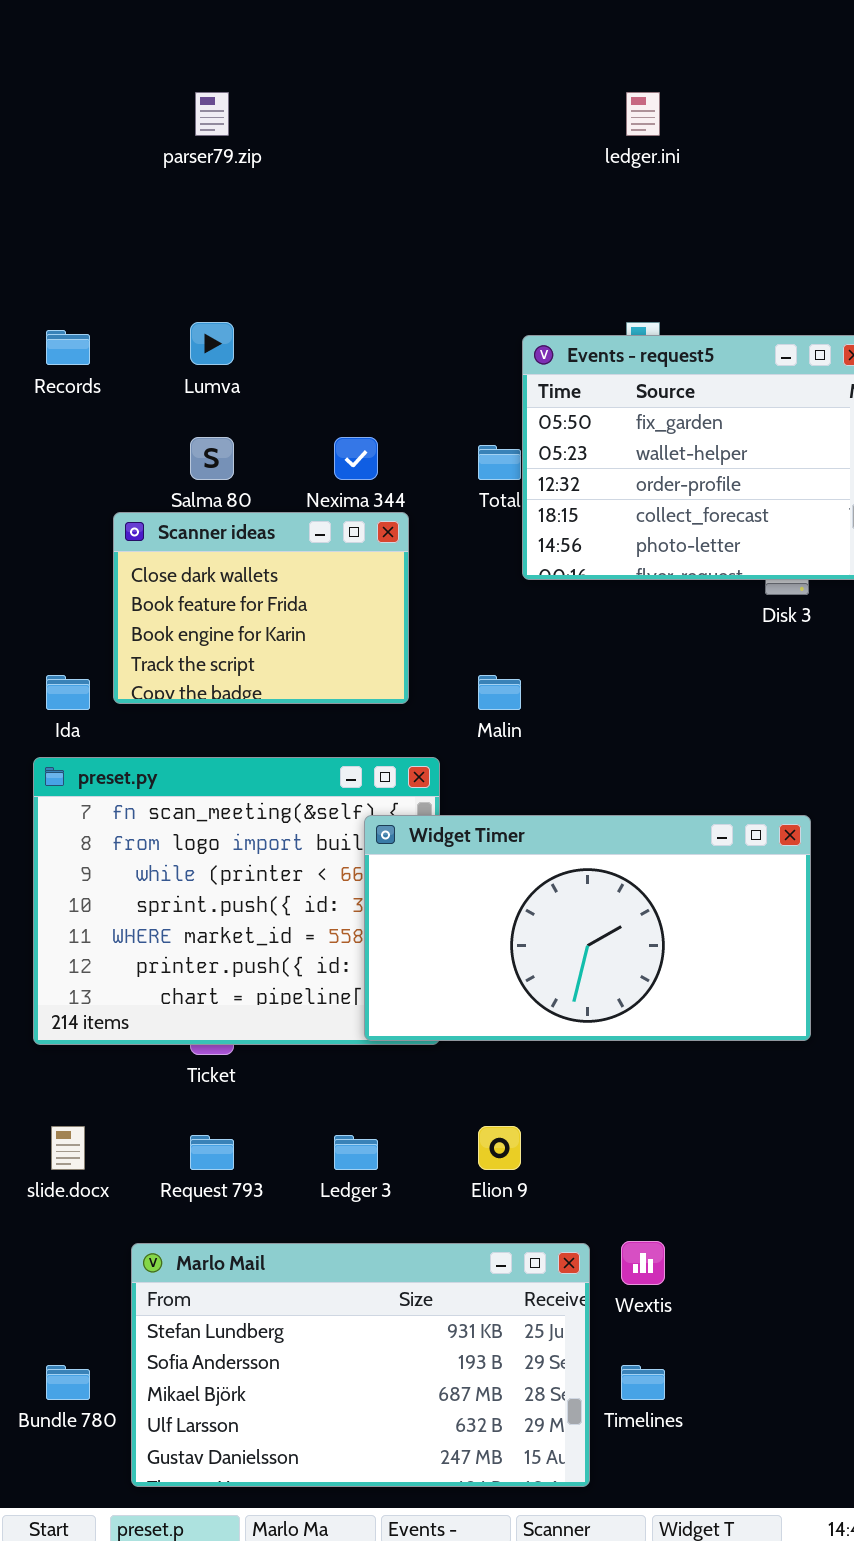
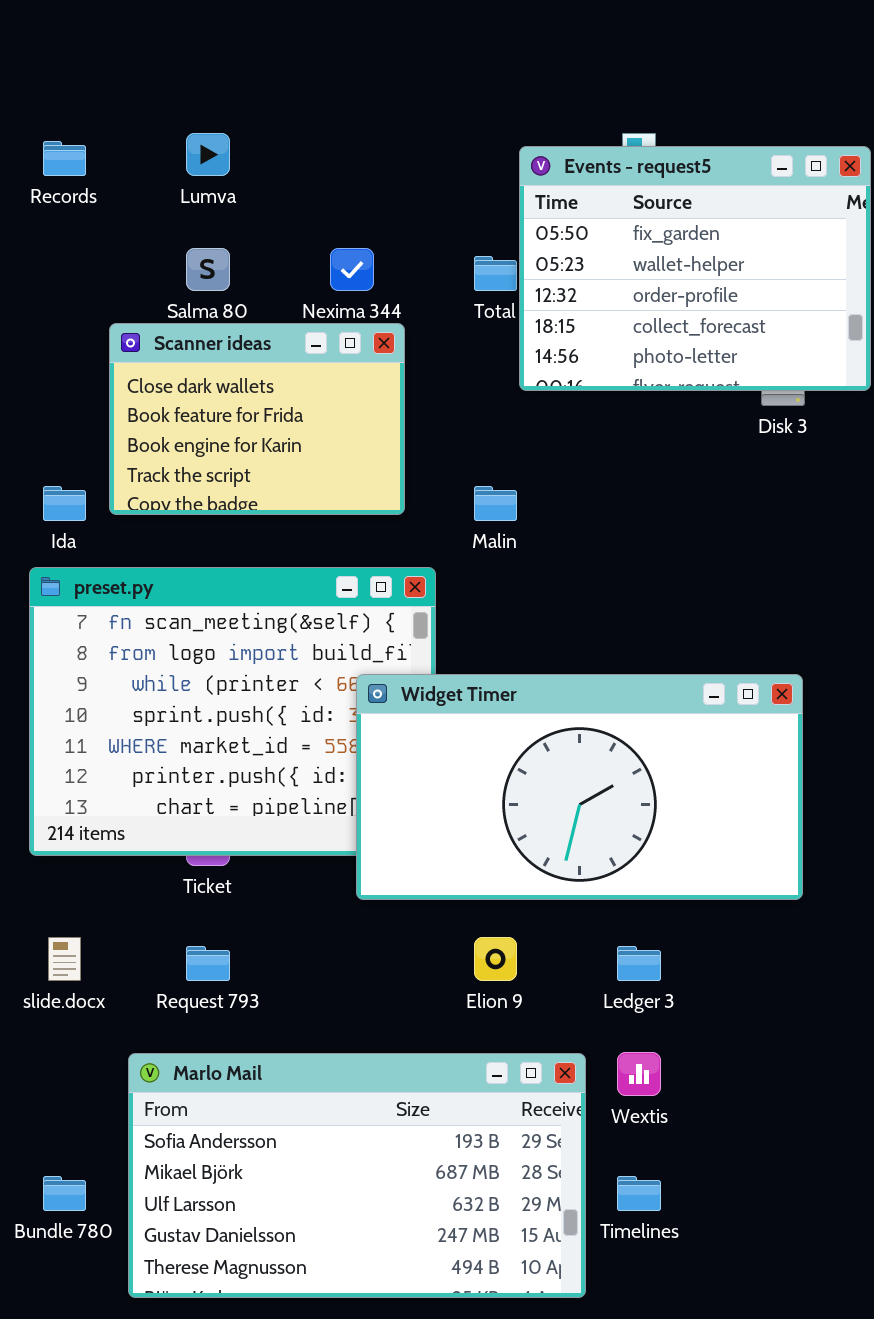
Widget Timer: [364,815,811,1041] -> [356,674,803,900], moved
Ledger 3: [334,1135,378,1170] -> [617,946,661,981], moved
Marlo Mail: [131,1243,590,1487] -> [128,1053,586,1298], scrolled down 1 row

